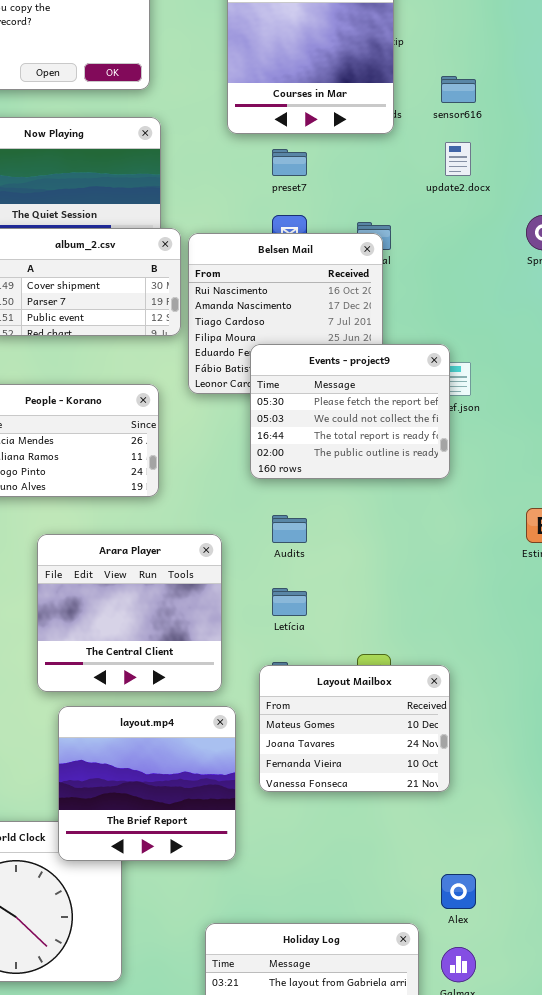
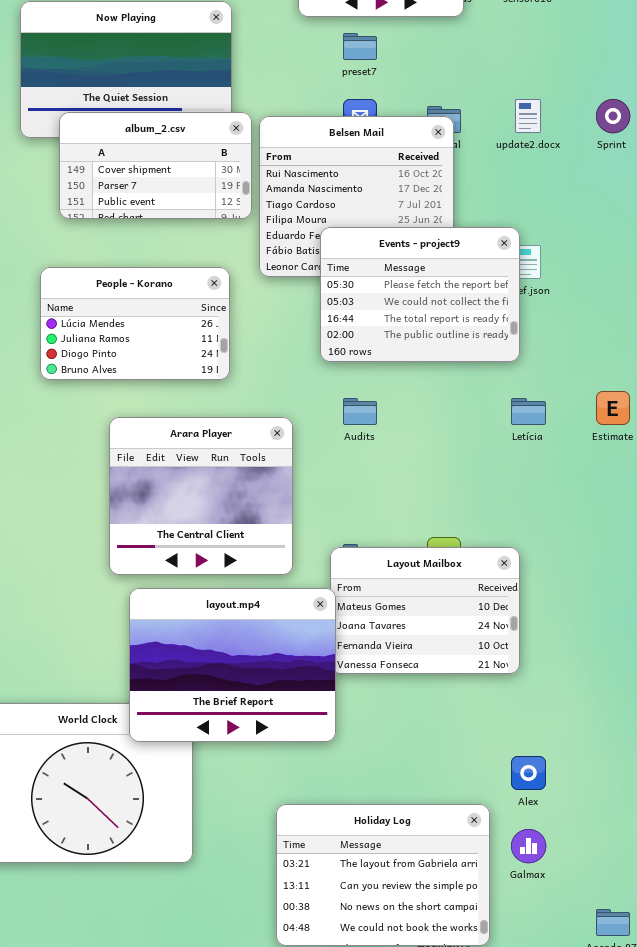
update2.docx: [445,142,471,176] -> [515,99,541,133], moved
Letícia: [272,588,307,616] -> [511,398,546,425], moved
layout.mp4: [58,706,236,861] -> [129,588,336,742], resized

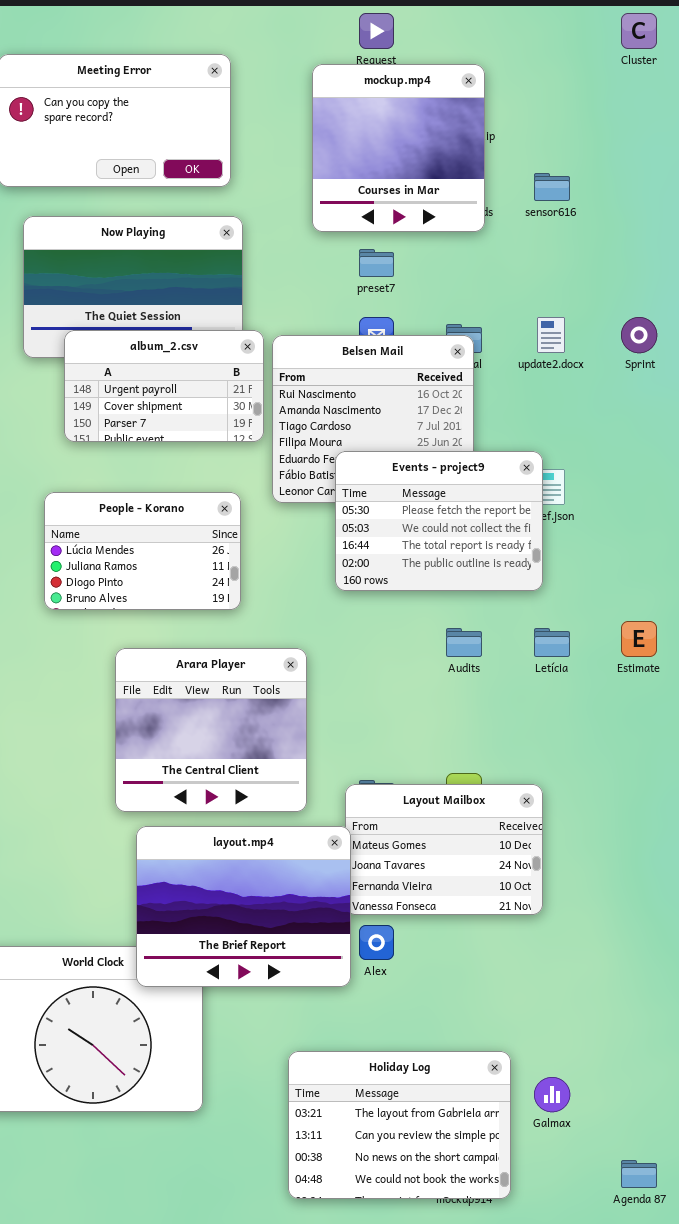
album_2.csv: [59,112,252,219] -> [64,330,264,442], scrolled up 1 row
Audits: [343,398,377,425] -> [446,628,482,657], moved
Alex: [511,756,546,790] -> [359,925,394,960], moved

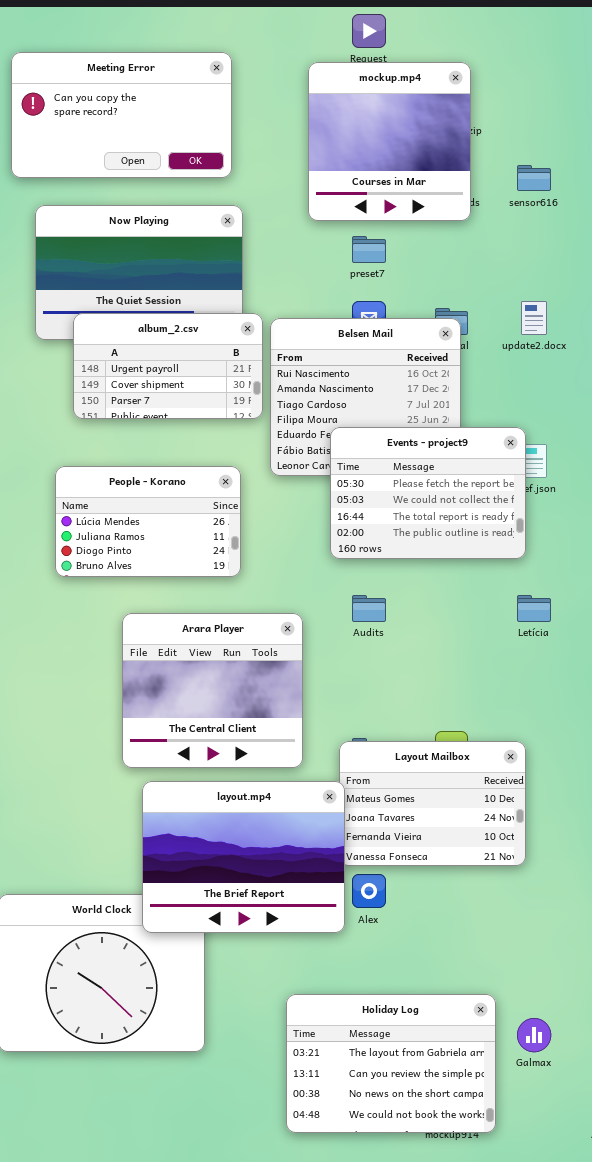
Audits: [446,628,482,657] -> [352,595,386,622], moved

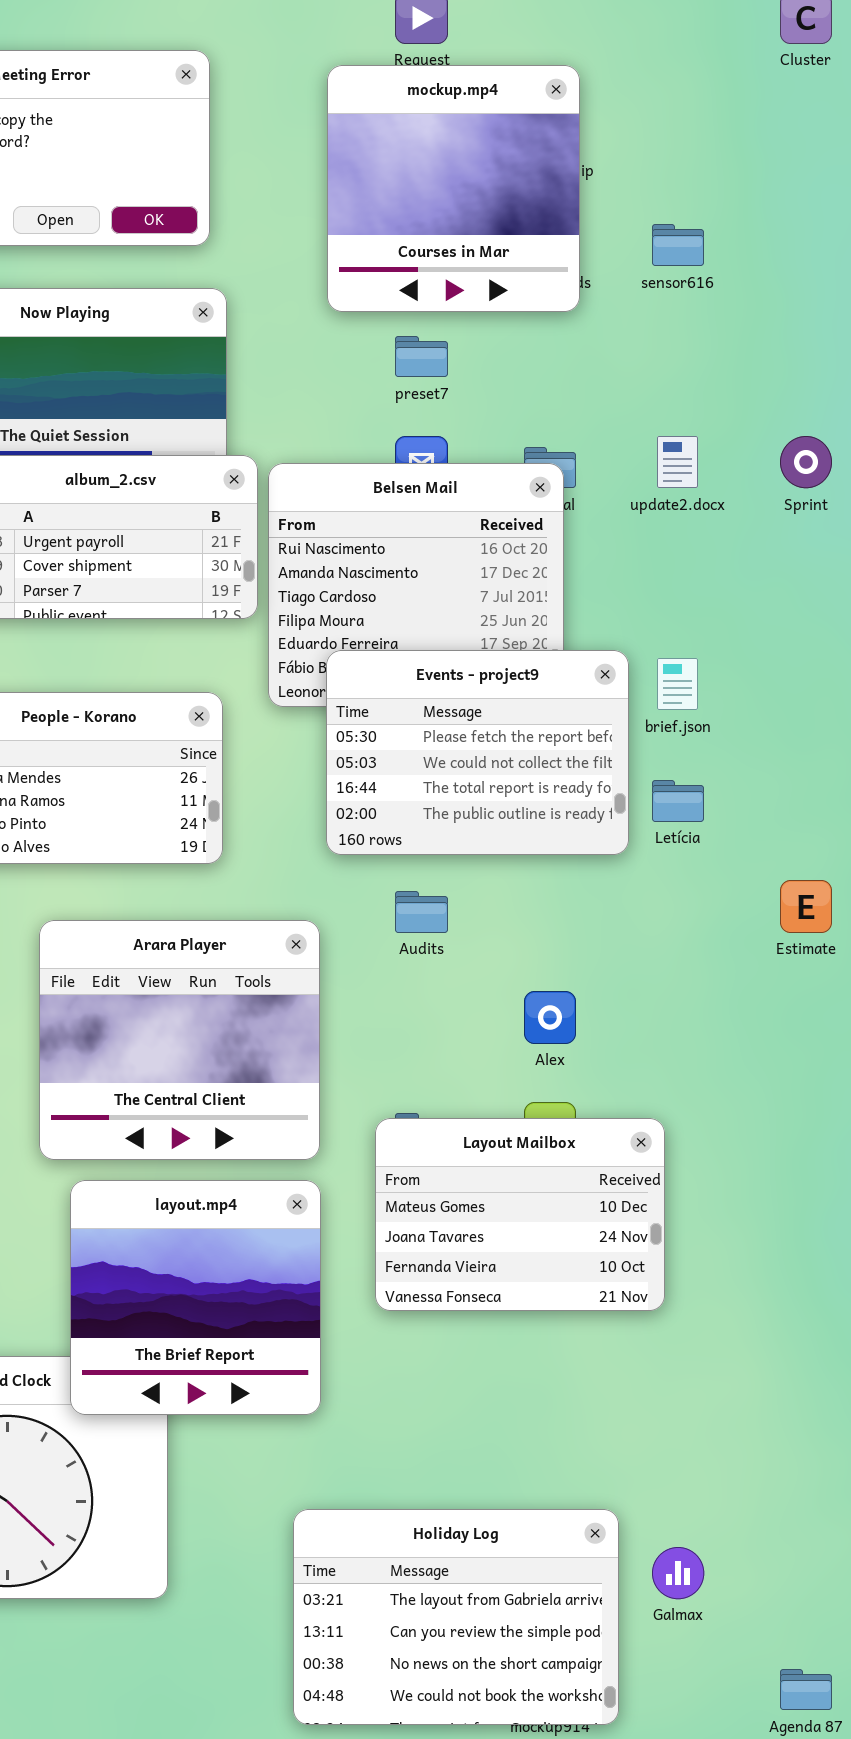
Events - project9: [330,427,526,559] -> [326,650,629,855], moved
Letícia: [517,595,551,622] -> [652,780,704,822], moved
layout.mp4: [142,781,345,933] -> [70,1180,321,1415], resized
Alex: [352,874,386,908] -> [524,991,576,1044], moved

